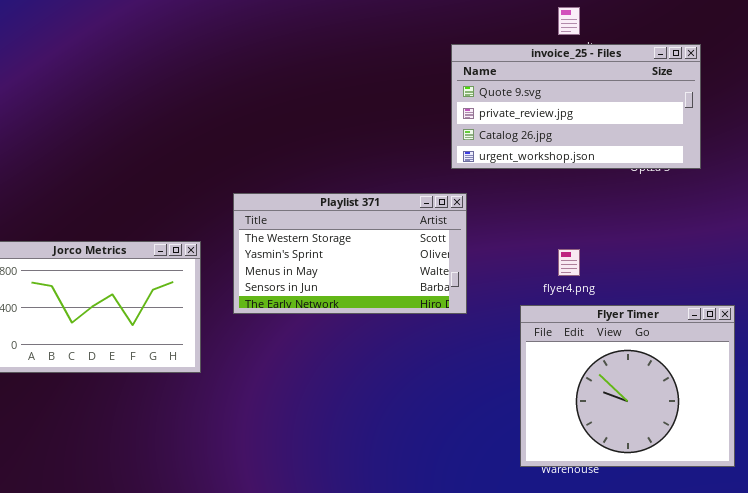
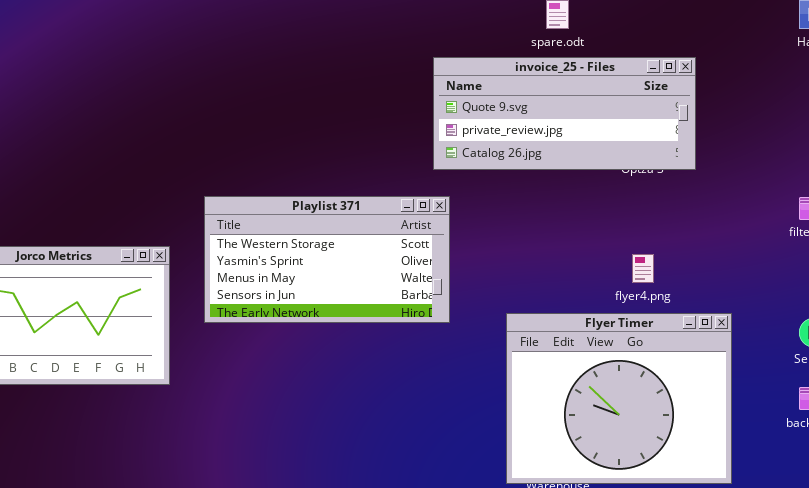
invoice_25 - Files: [451,44,701,169] -> [433,57,696,170], resized
flyer4.png: [558,249,580,276] -> [632,254,654,283], moved

